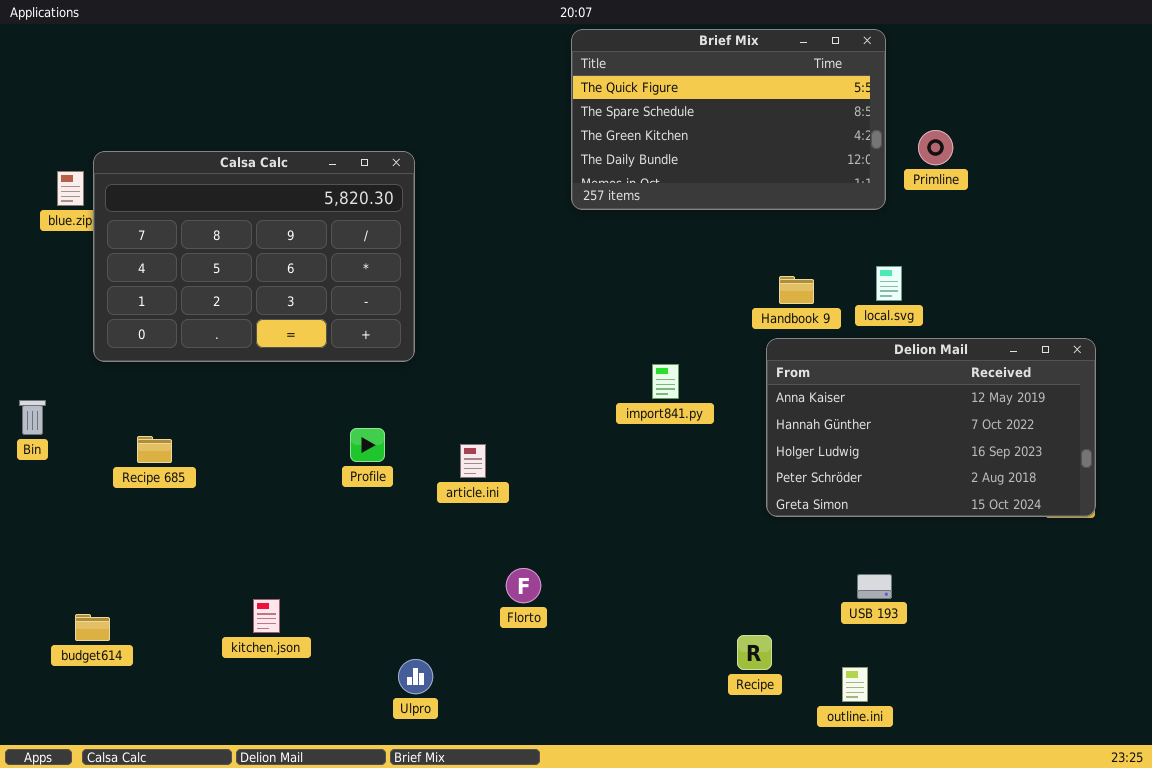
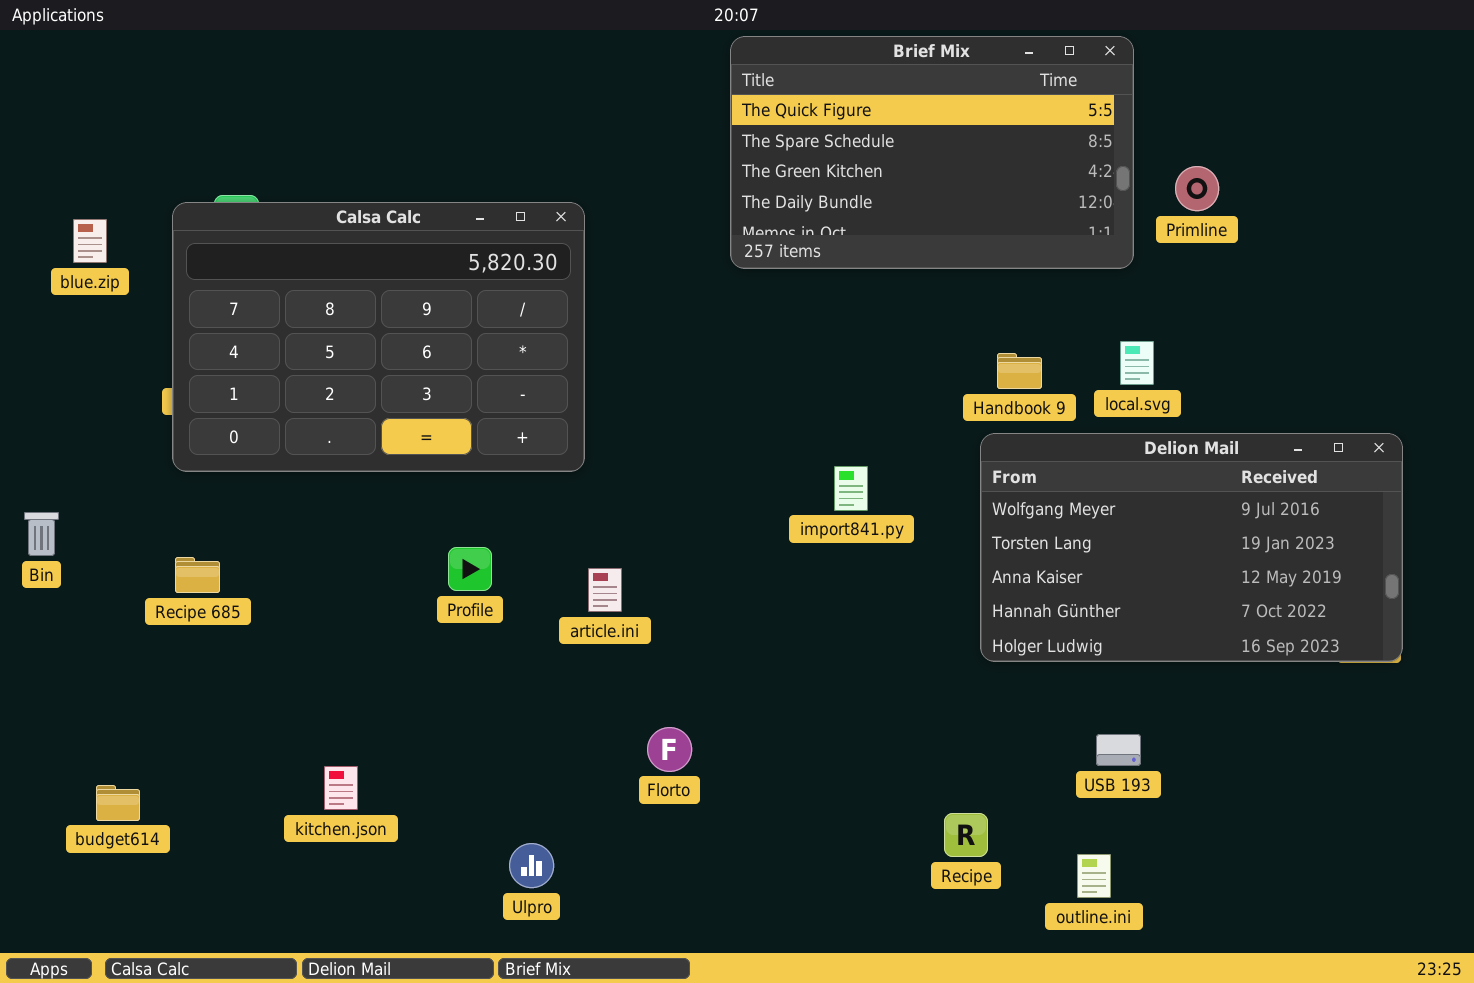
Calsa Calc: [93,151,415,362] -> [172,202,585,472], moved
Delion Mail: [766,338,1096,517] -> [980,433,1403,662], scrolled up 2 rows

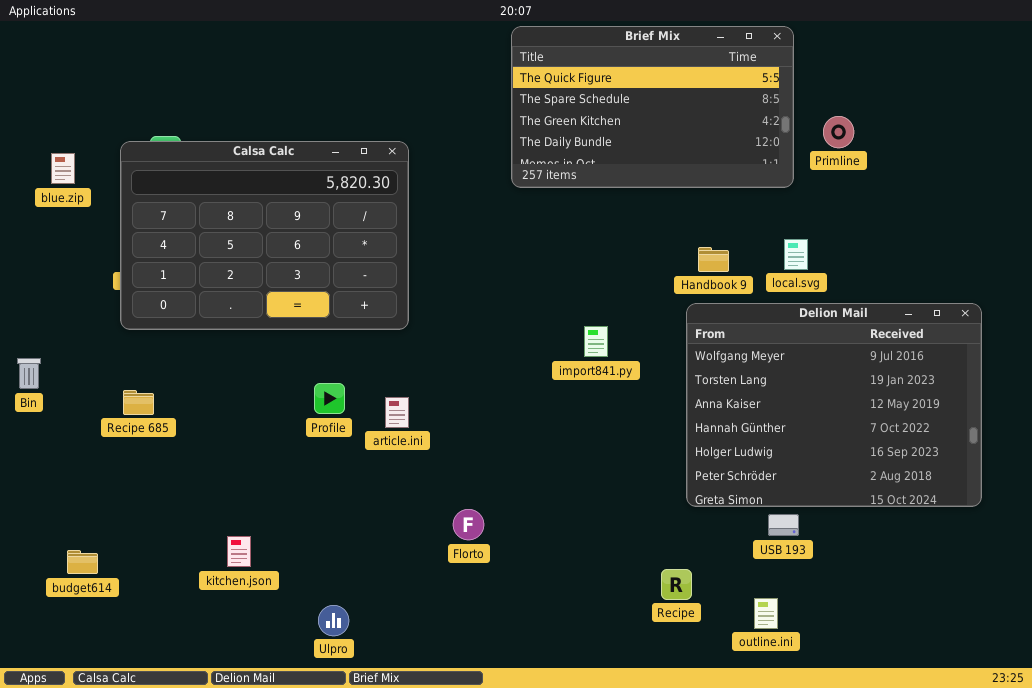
Delion Mail: [980,433,1403,662] -> [686,303,982,507], resized
article.ini: [588,568,622,612] -> [385,397,409,428], moved
Ulpro: [509,843,554,888] -> [318,605,349,636], moved

